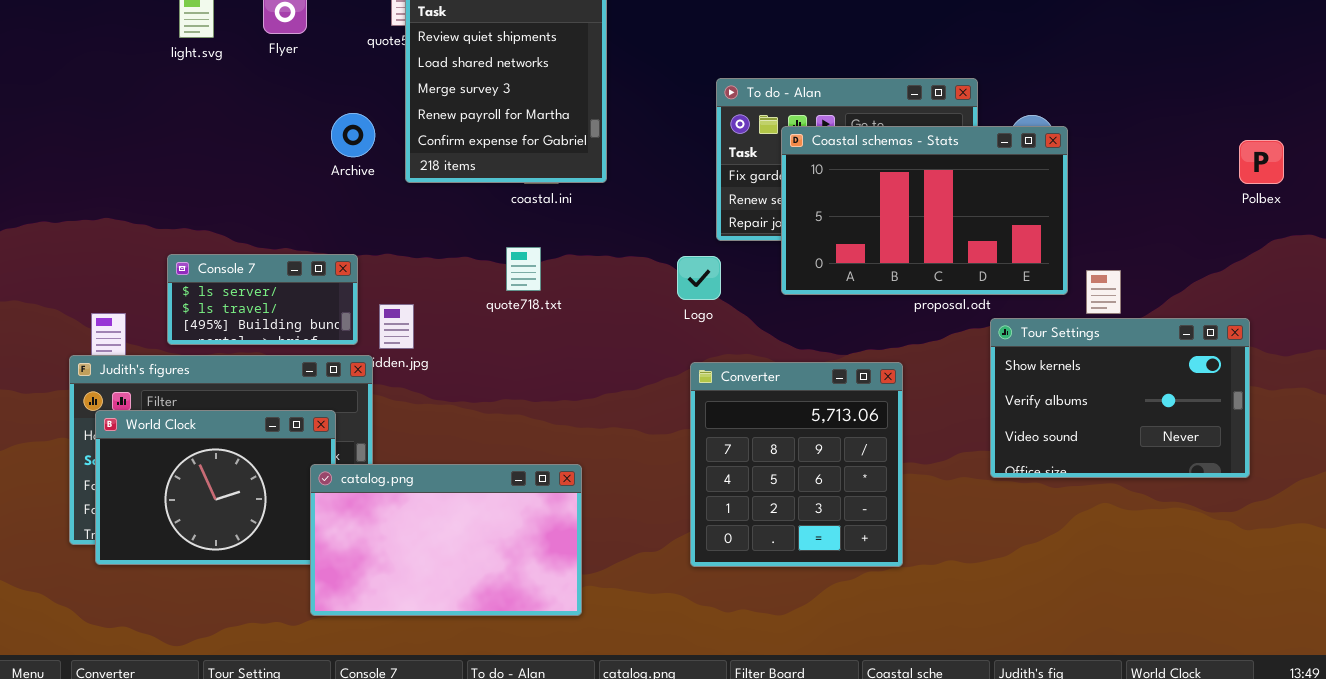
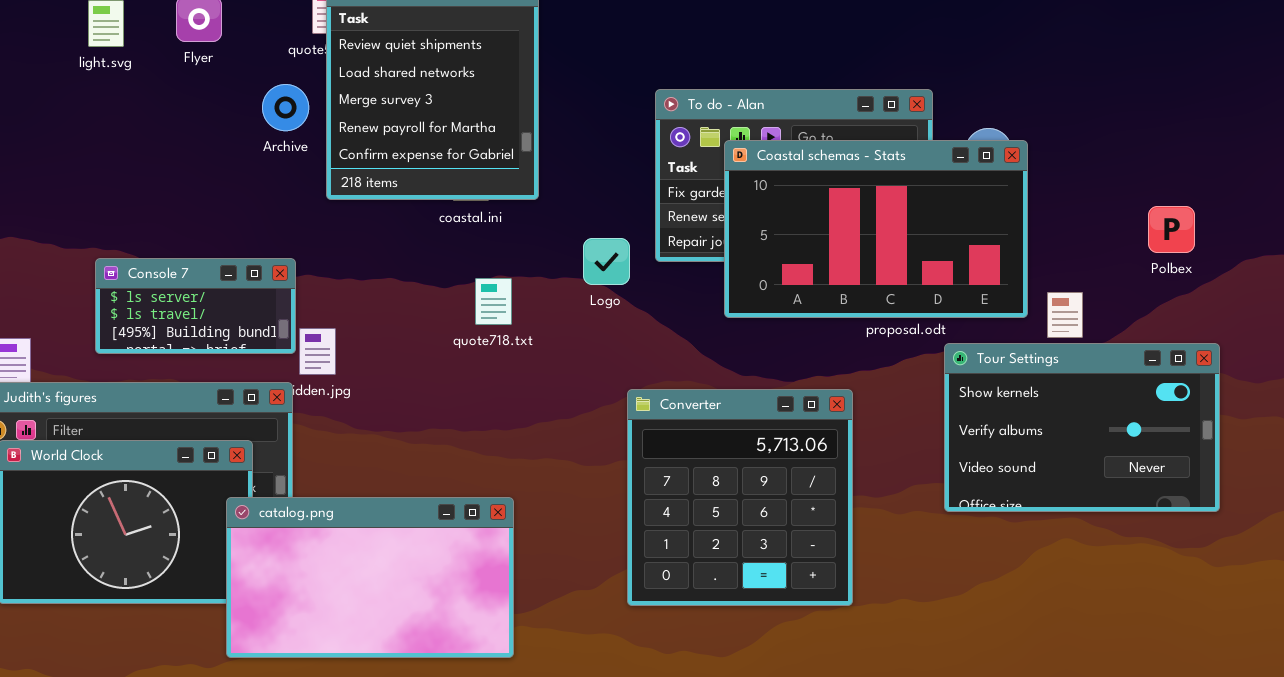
Archive: [331,113,375,157] -> [262,84,309,131], moved
Polbex: [1239,140,1284,184] -> [1148,206,1195,253], moved
quote718.txt: [506,247,541,291] -> [475,278,512,325], moved
Console 7: [167,254,358,345] -> [95,258,296,354], moved
Logo: [677,256,721,300] -> [583,238,630,285], moved

